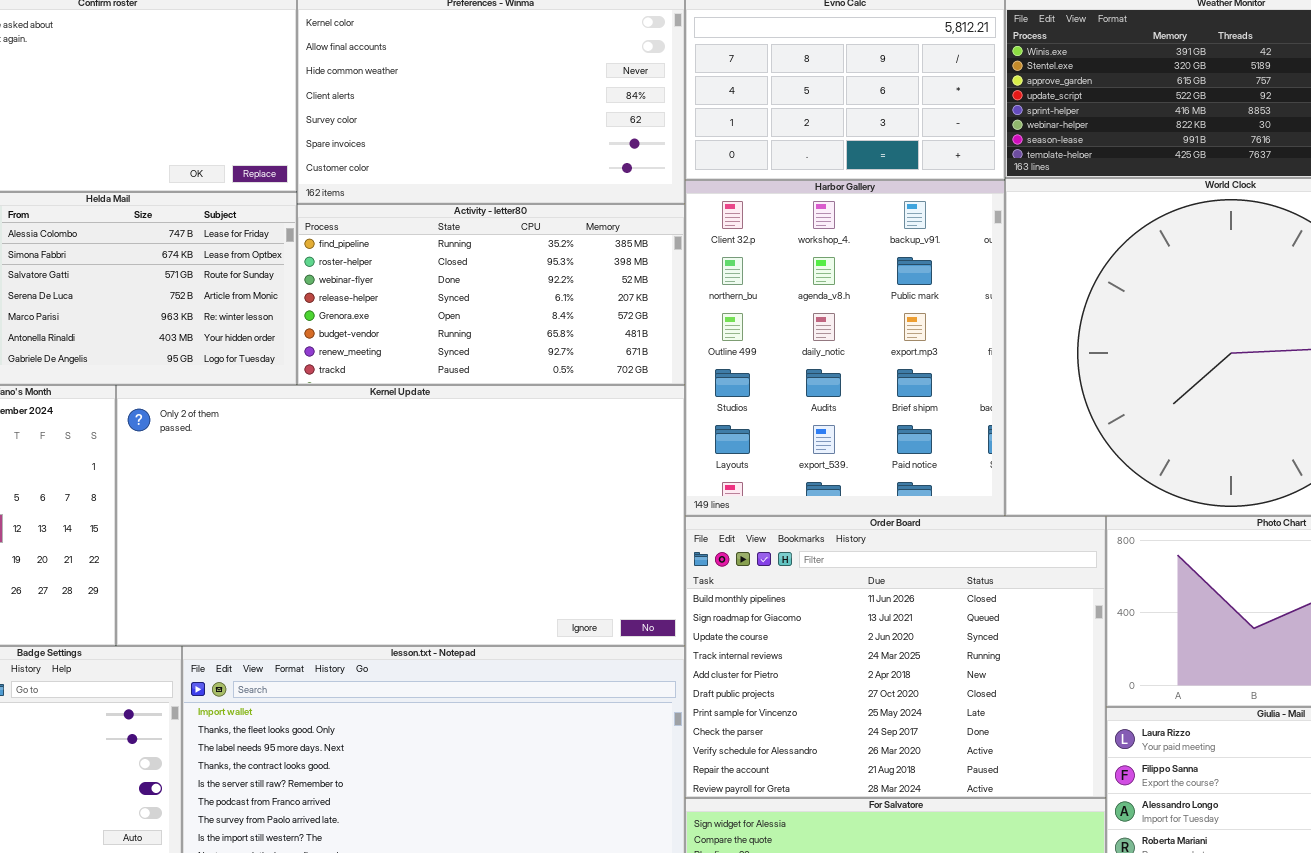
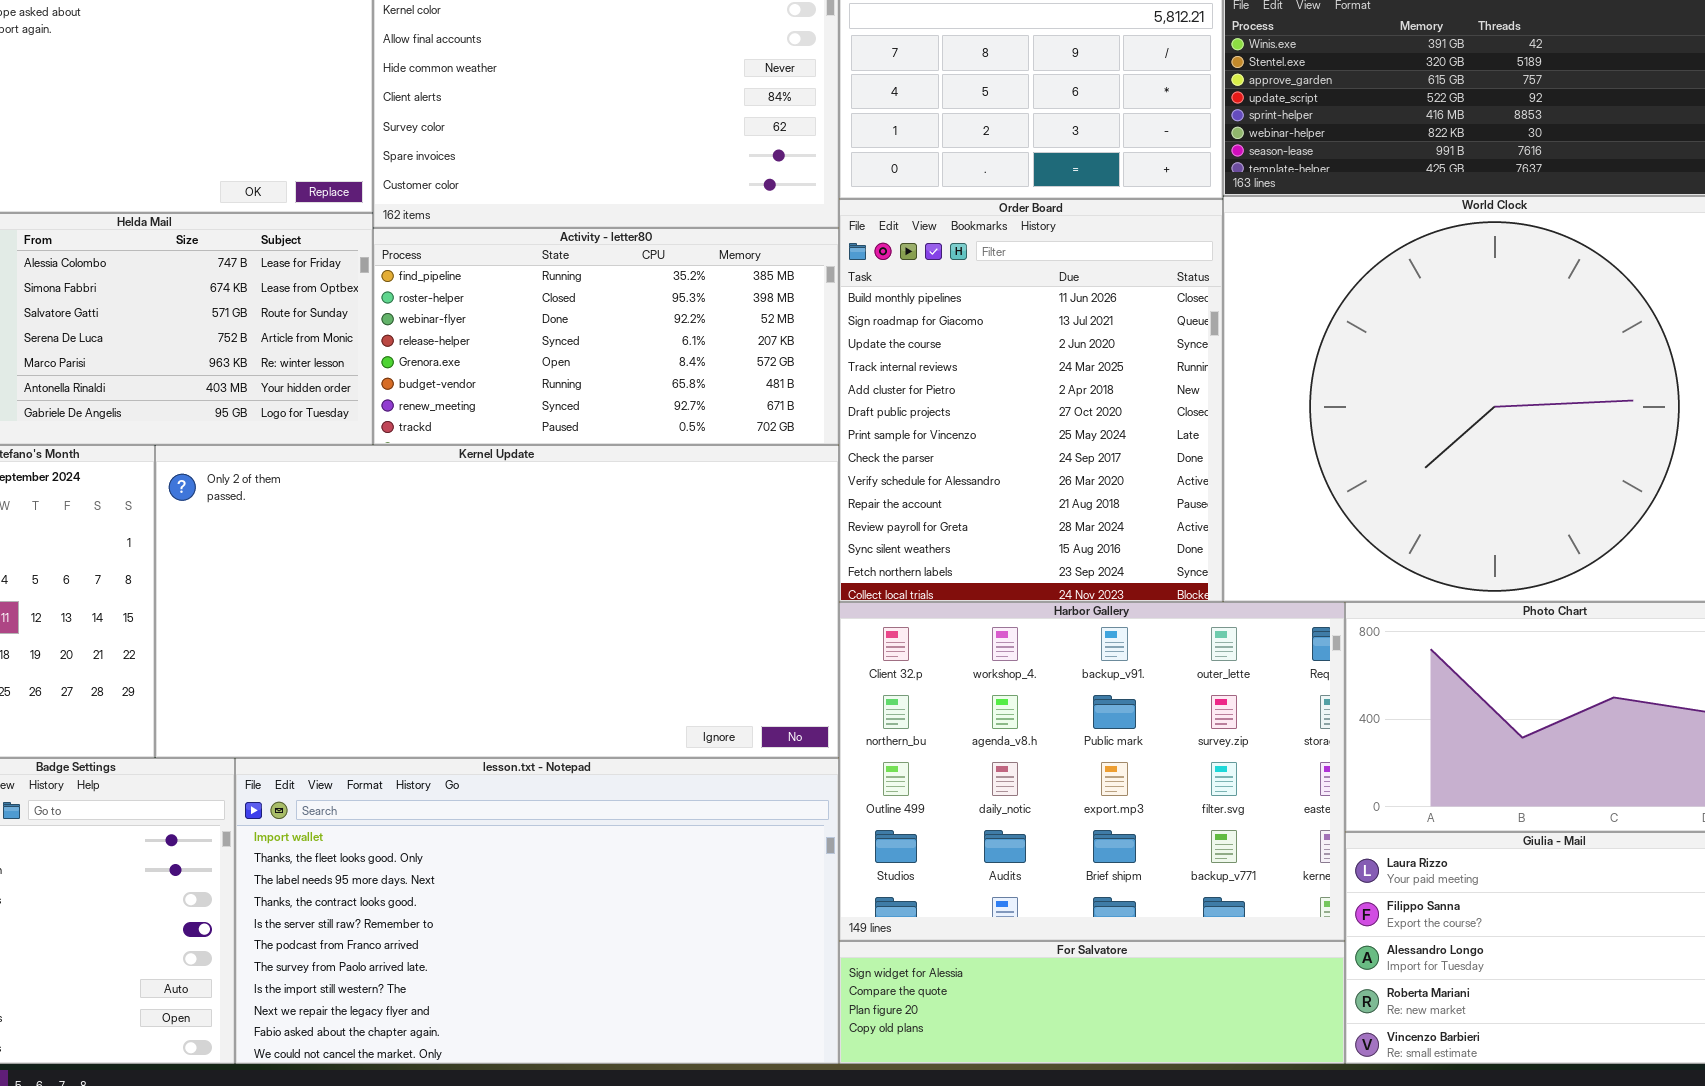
Harbor Gallery: [685,180,1005,516] -> [839,602,1345,941], moved, resized
Order Board: [685,516,1106,798] -> [839,199,1223,602], moved, resized

